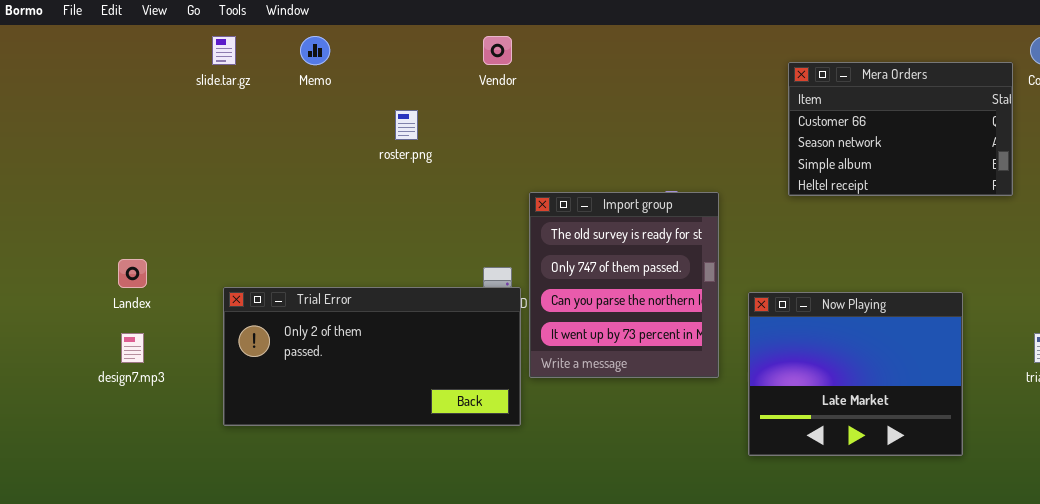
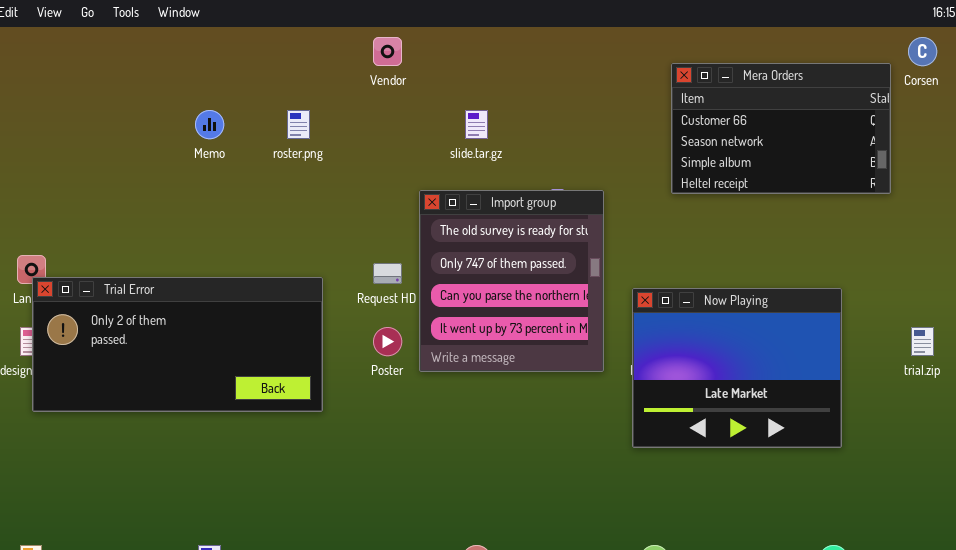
slide.tar.gz: [212,36,236,65] -> [465,110,488,139], moved
Memo: [300,36,330,65] -> [195,110,224,139], moved
Trial Error: [223,287,521,426] -> [32,277,323,412], moved

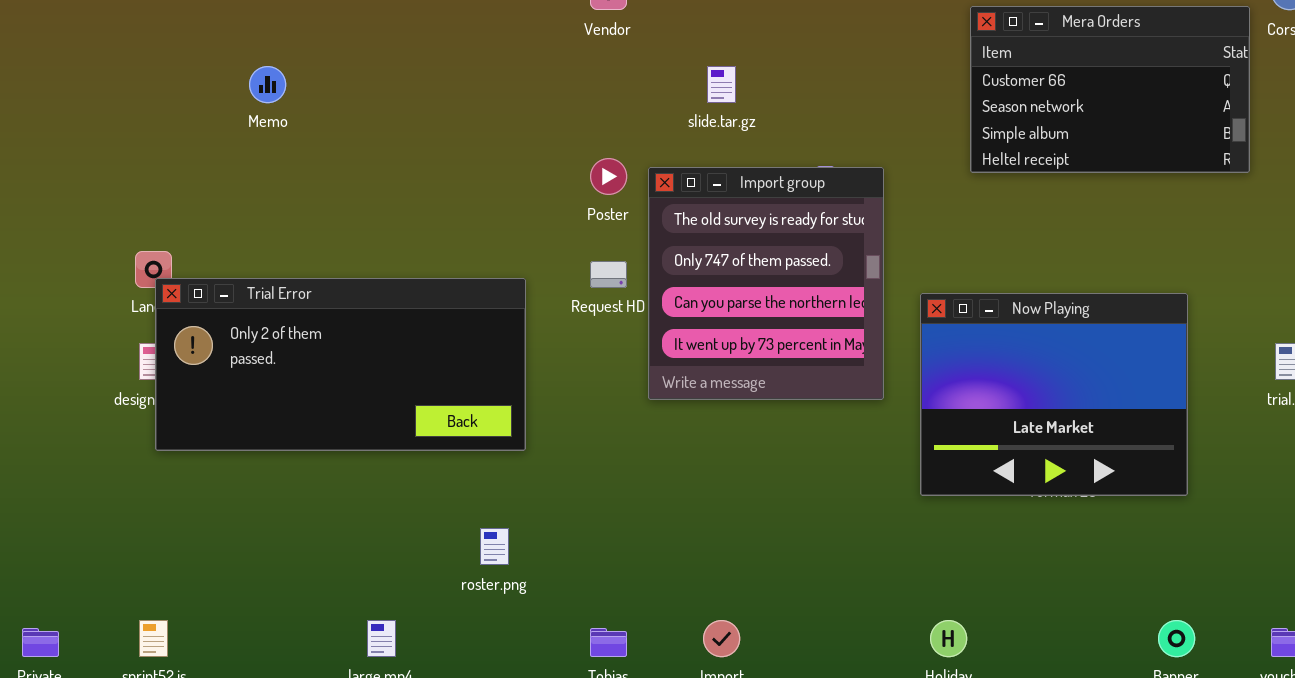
Memo: [195,110,224,139] -> [249,66,286,103], moved
roster.png: [287,110,310,139] -> [480,528,509,565], moved
Poster: [373,327,402,356] -> [590,158,627,195], moved

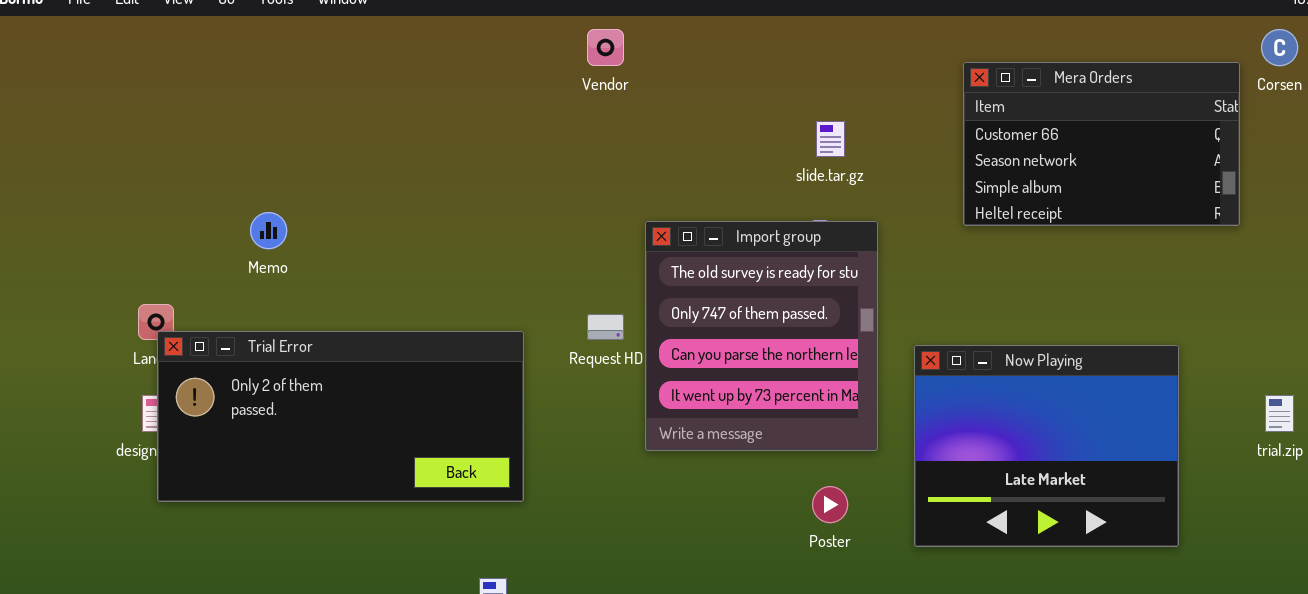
Memo: [249,66,286,103] -> [250,212,287,249], moved
slide.tar.gz: [707,66,736,103] -> [816,121,845,157], moved
Poster: [590,158,627,195] -> [812,486,848,523], moved

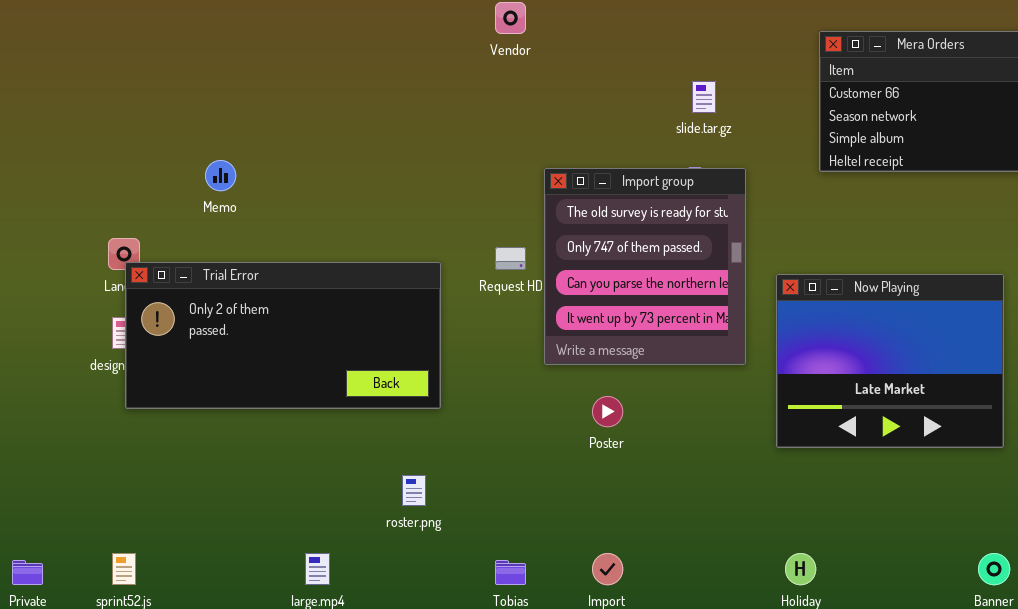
Poster: [812,486,848,523] -> [592,396,623,427], moved

